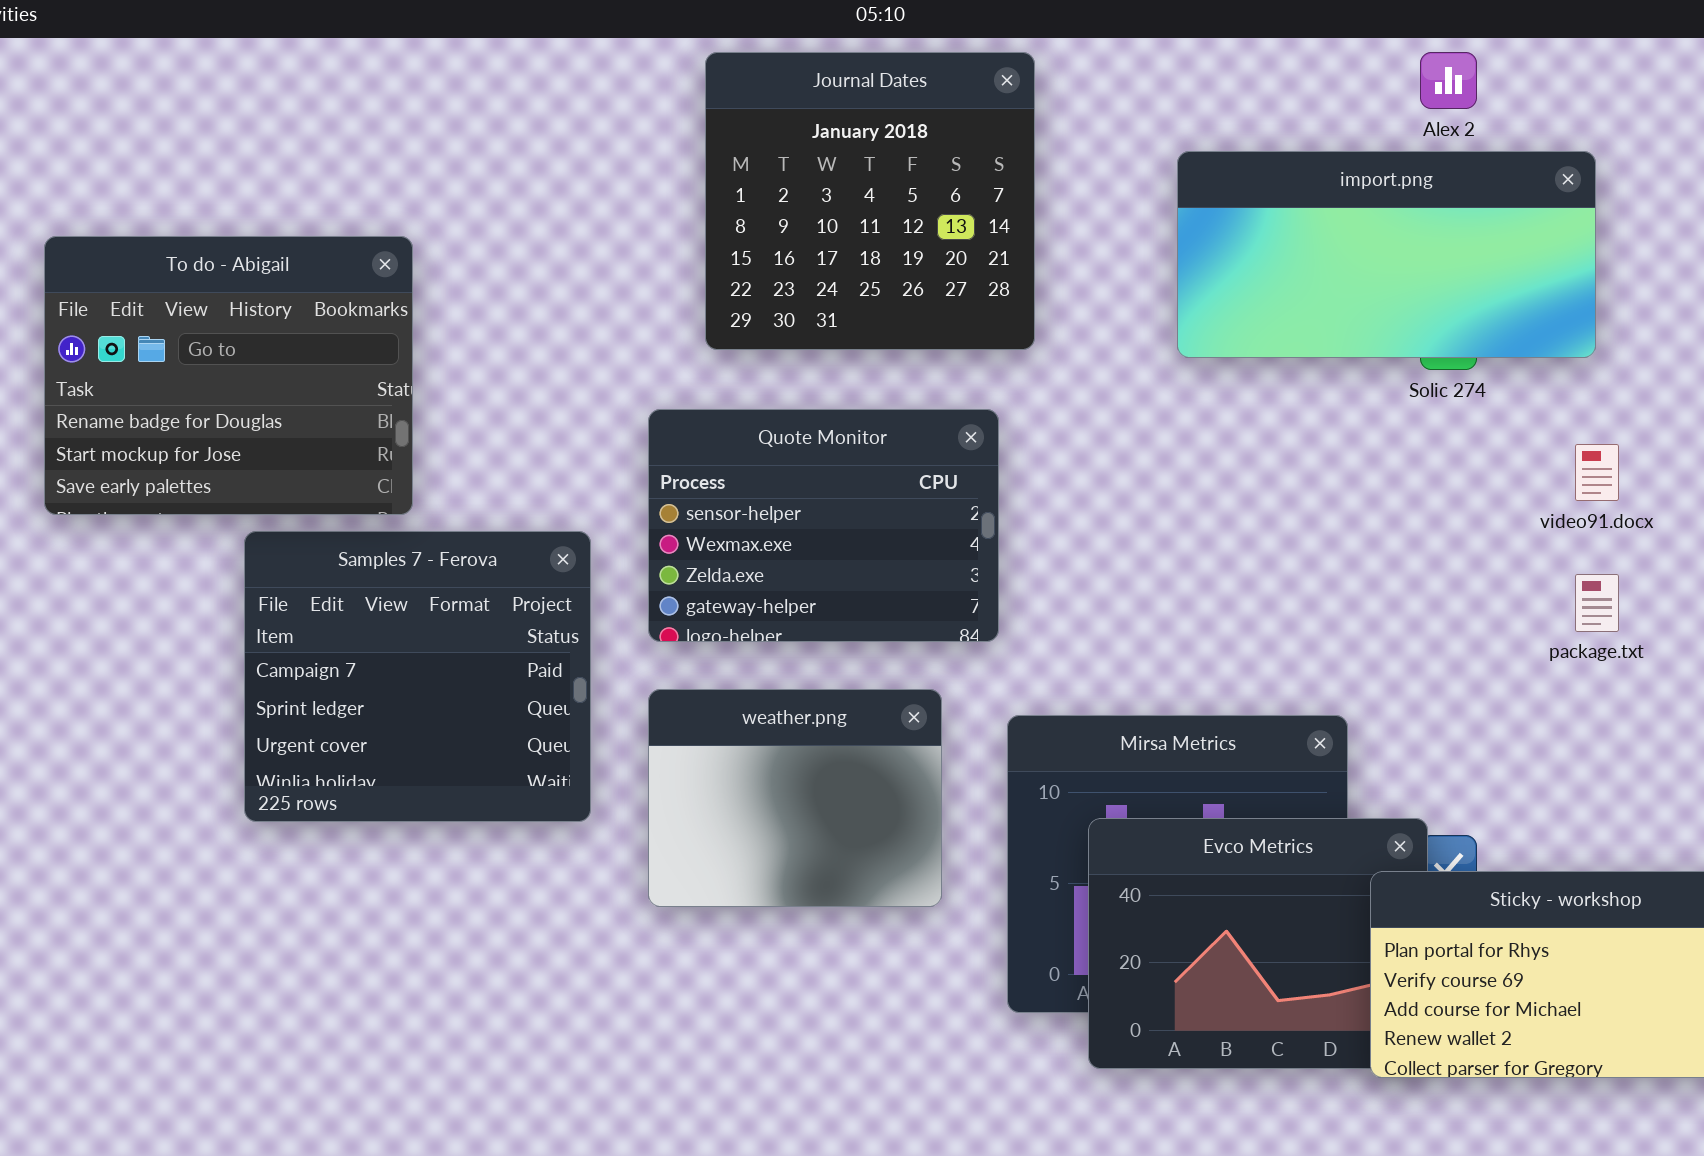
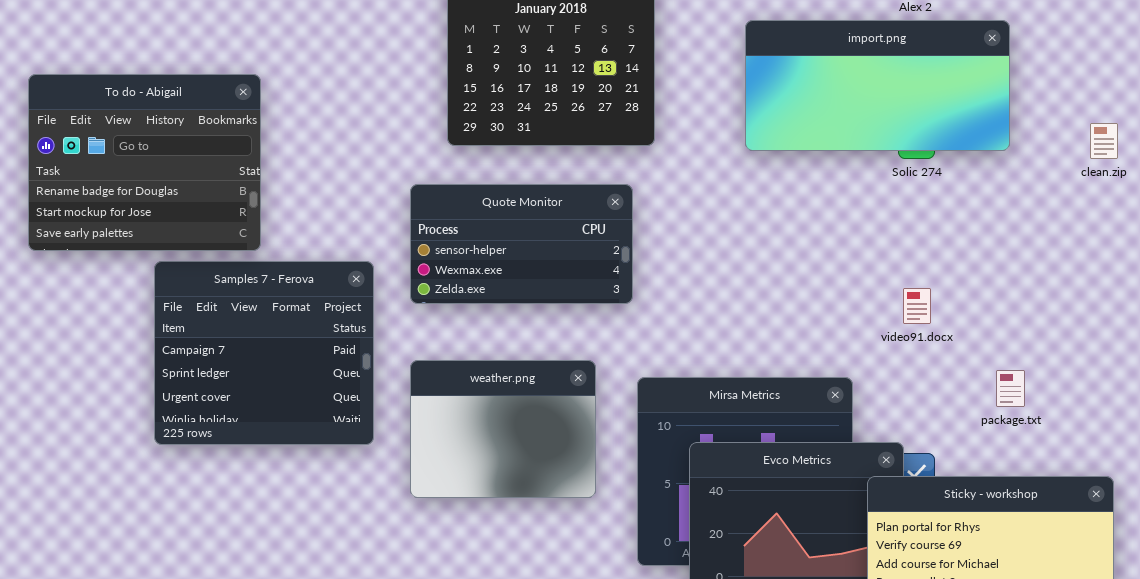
Quote Monitor: [648,409,999,642] -> [410,184,633,304], resized
video91.docx: [1575,444,1619,501] -> [903,288,931,324], moved
package.txt: [1575,574,1619,632] -> [996,370,1025,407], moved

